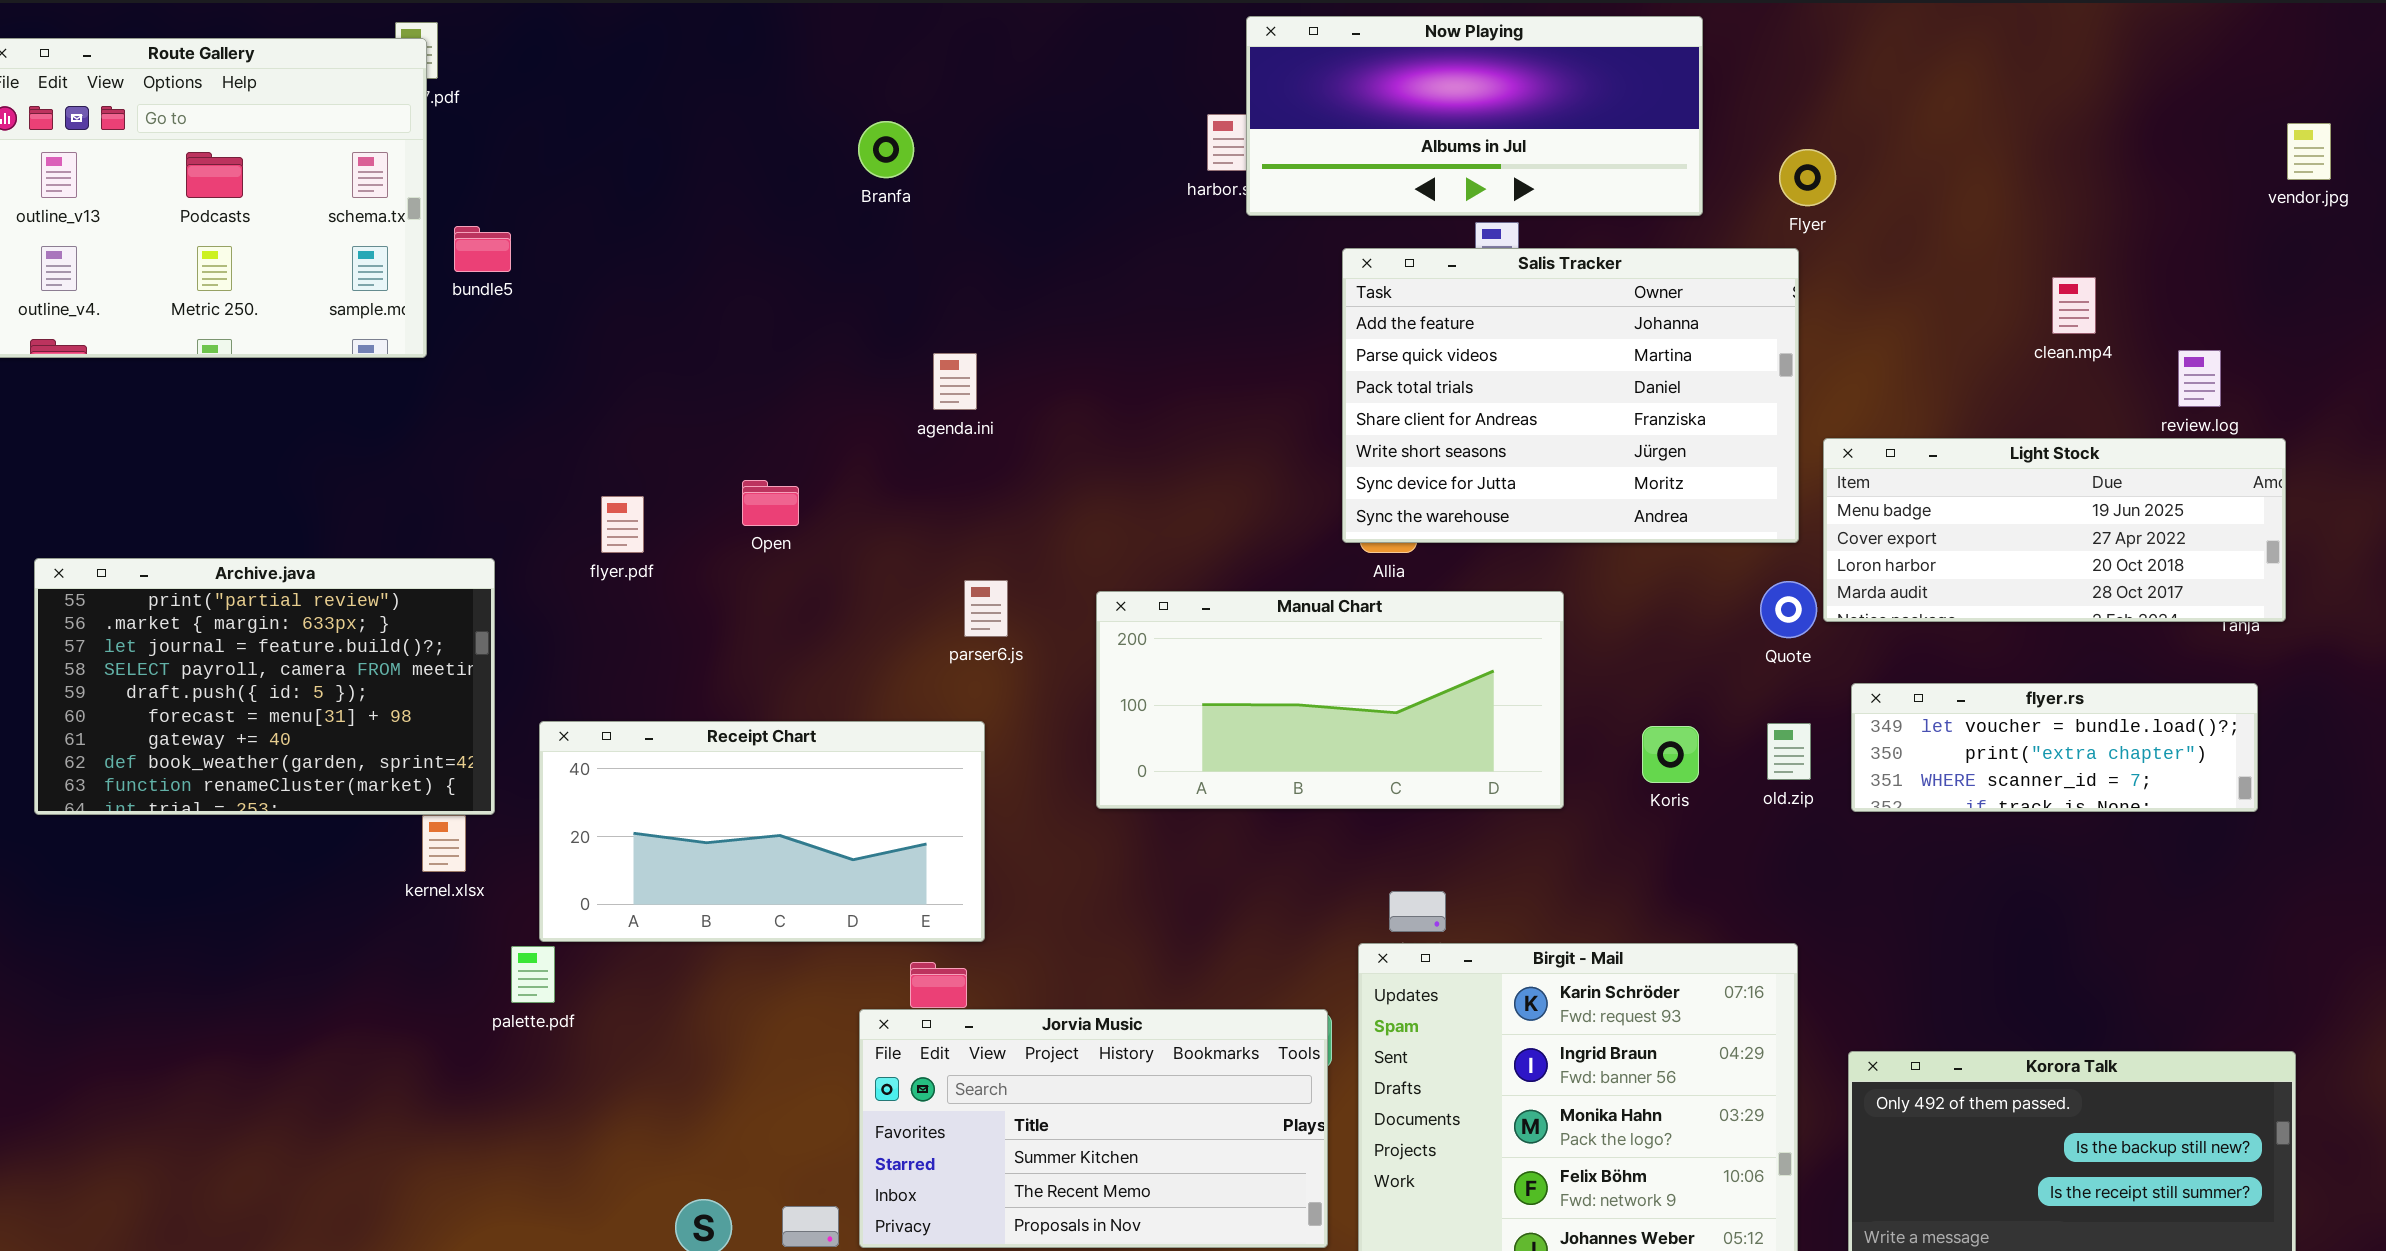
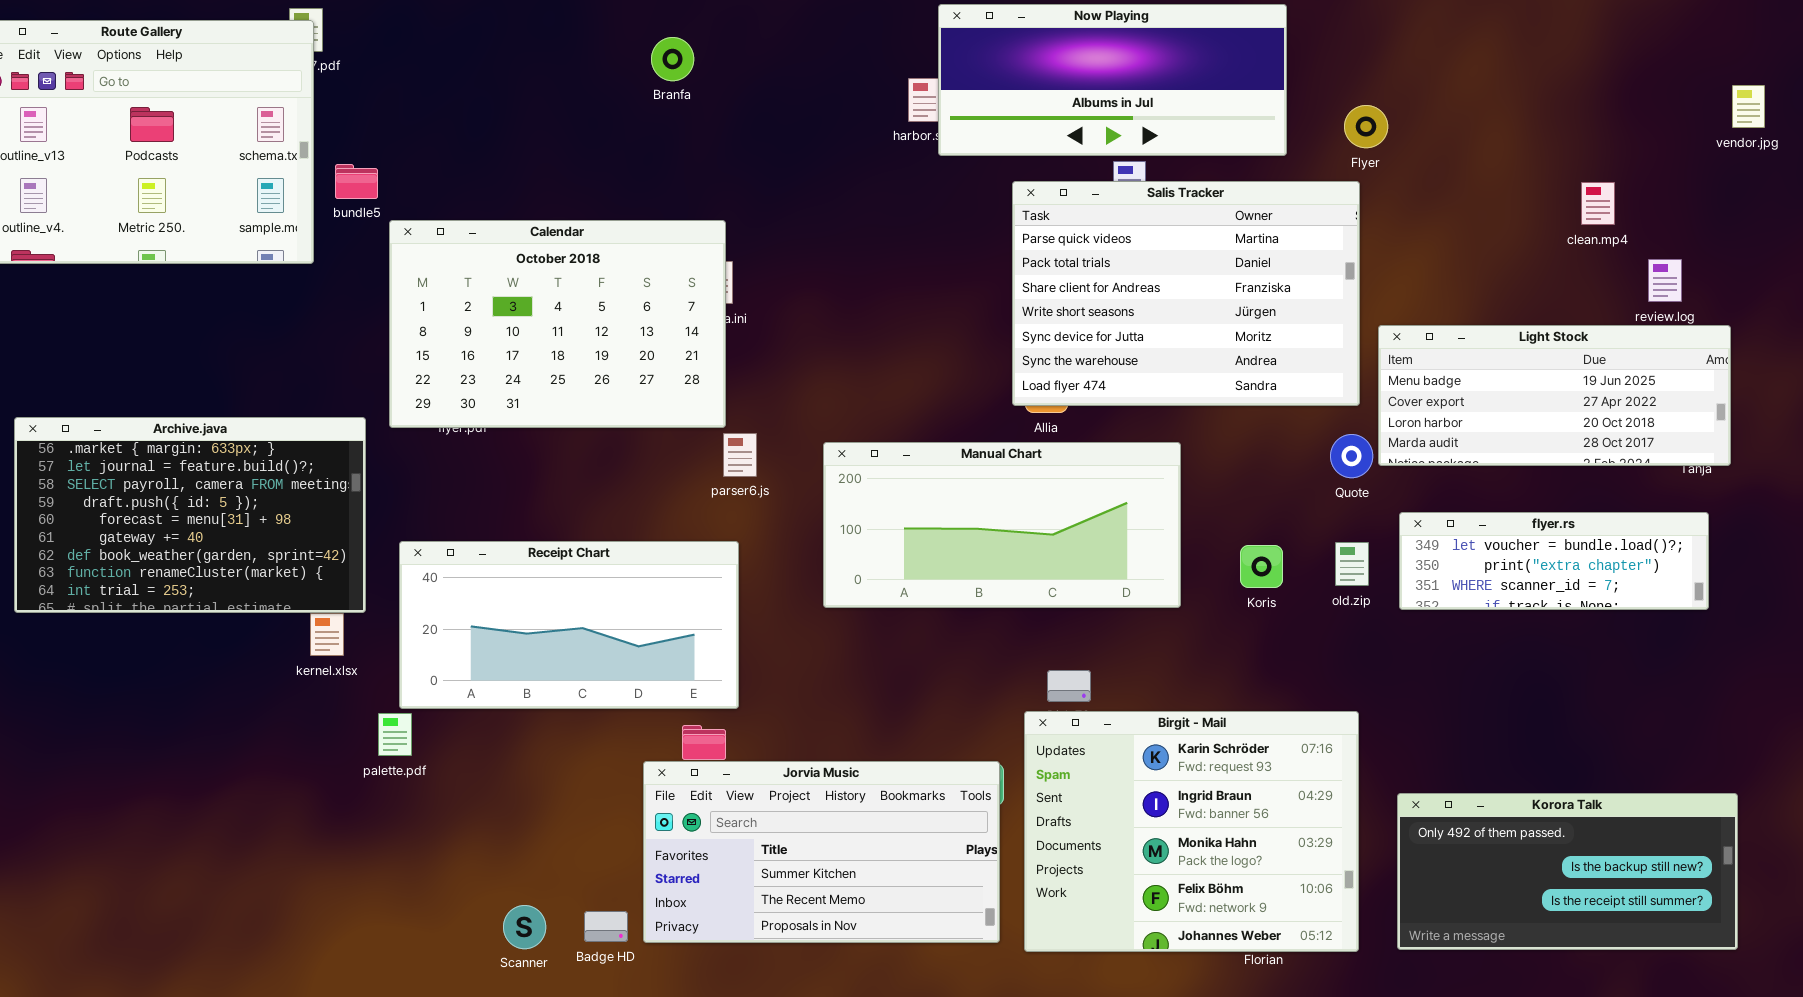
Branfa: [858,121,914,178] -> [651,37,694,81], moved
Salis Tracker: [1342,248,1799,543] -> [1012,181,1360,406], scrolled down 1 row
clean.mp4: [2052,277,2096,334] -> [1581,182,1615,225], moved
Calendar: none -> [389,220,726,428], opened
Archive.java: [34,558,495,815] -> [14,417,366,613], scrolled down 1 row

